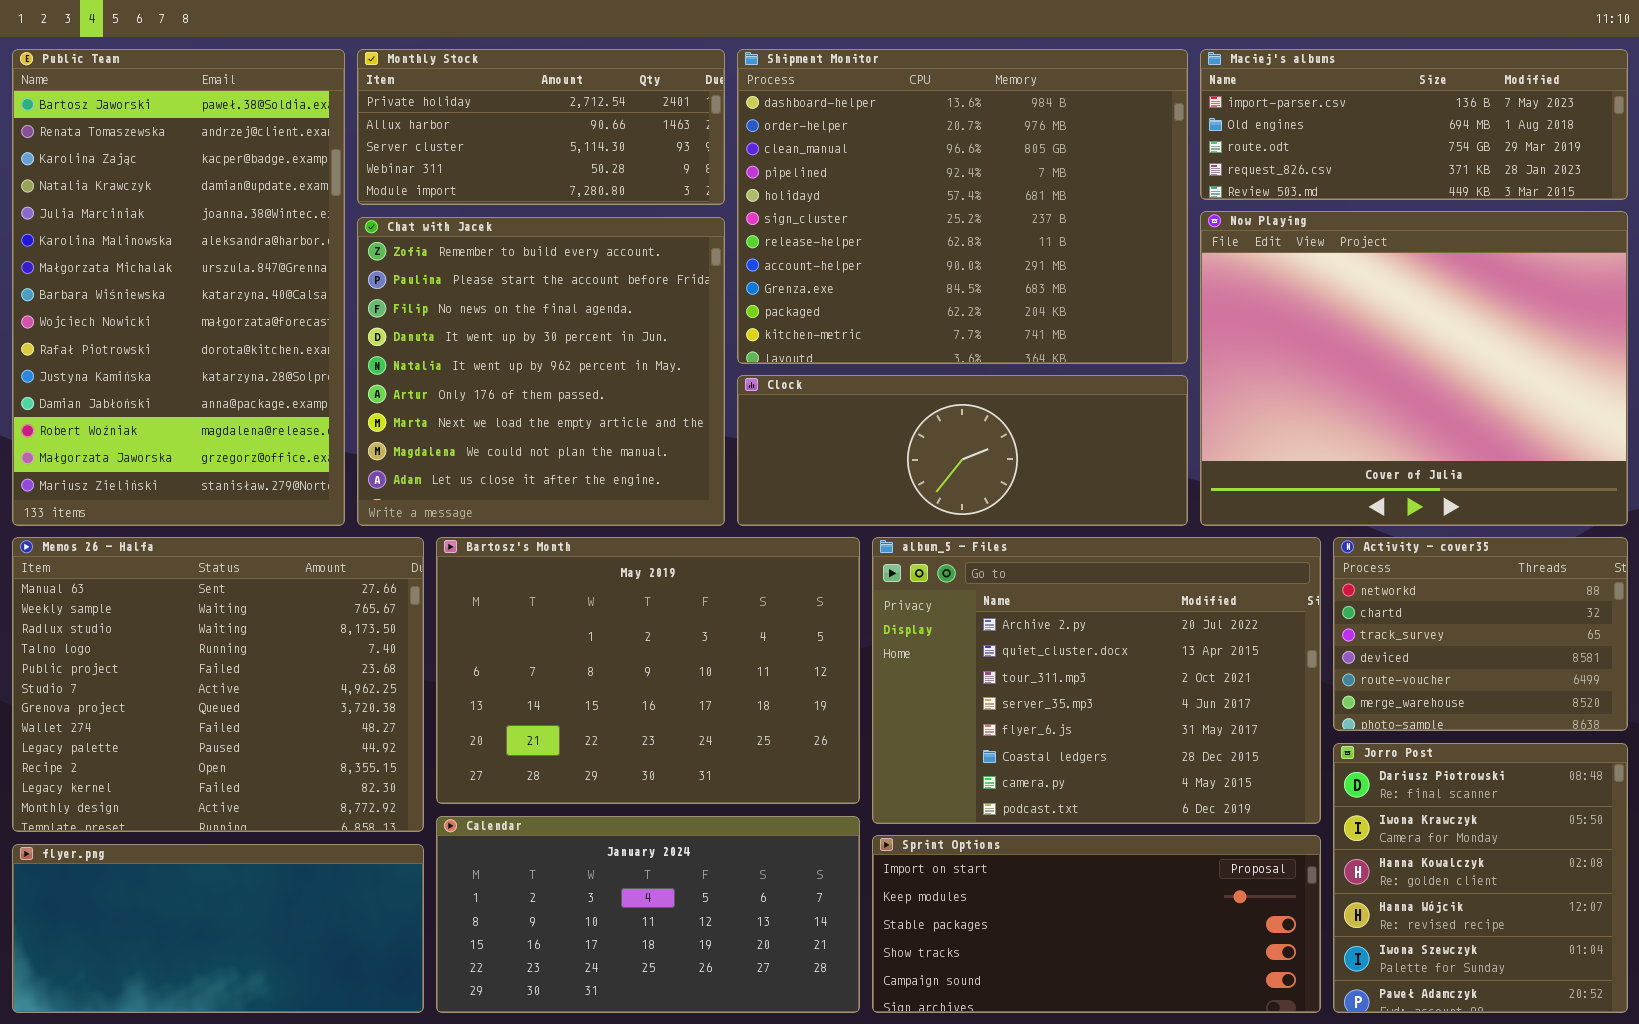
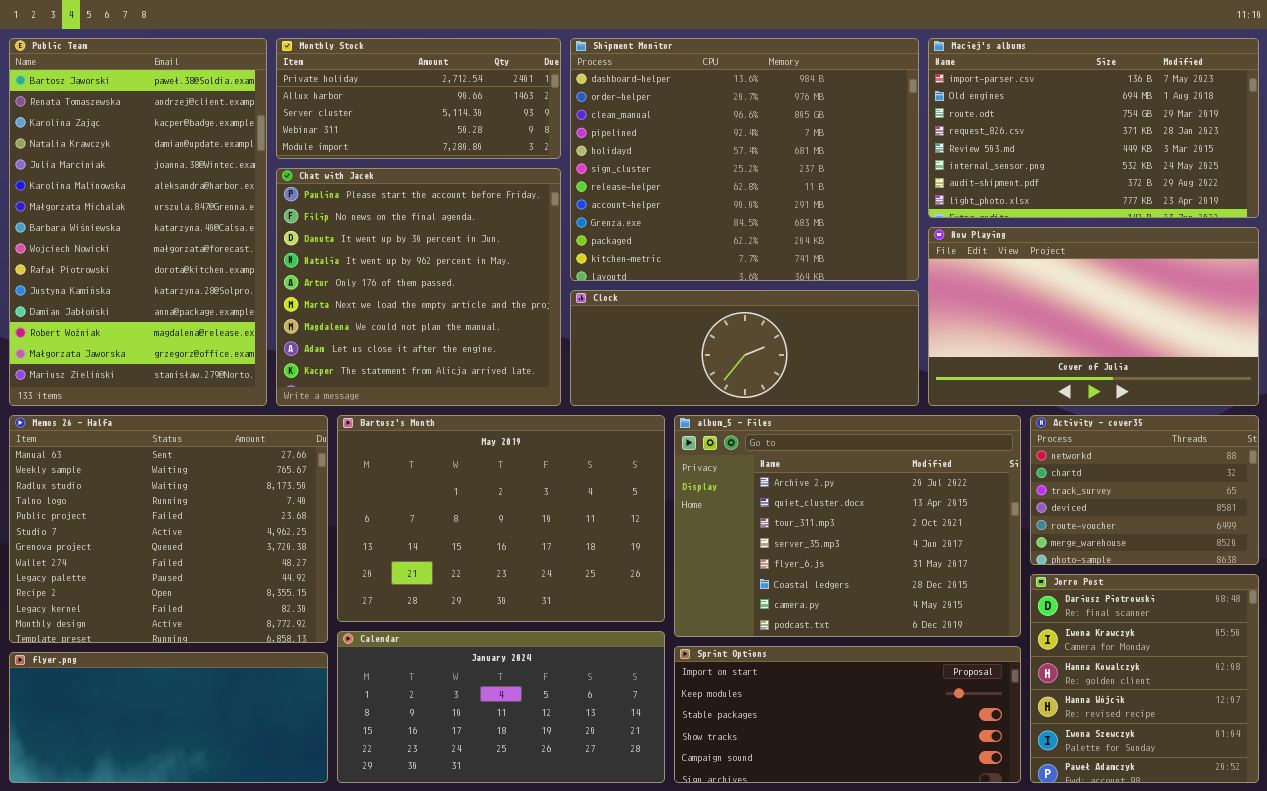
Maciej's albums: [1200,49,1628,200] -> [928,38,1259,218], resized
Now Playing: [1200,211,1628,526] -> [928,227,1259,406], resized
Chat with Jacek: [357,217,725,526] -> [276,168,561,406], scrolled down 1 row

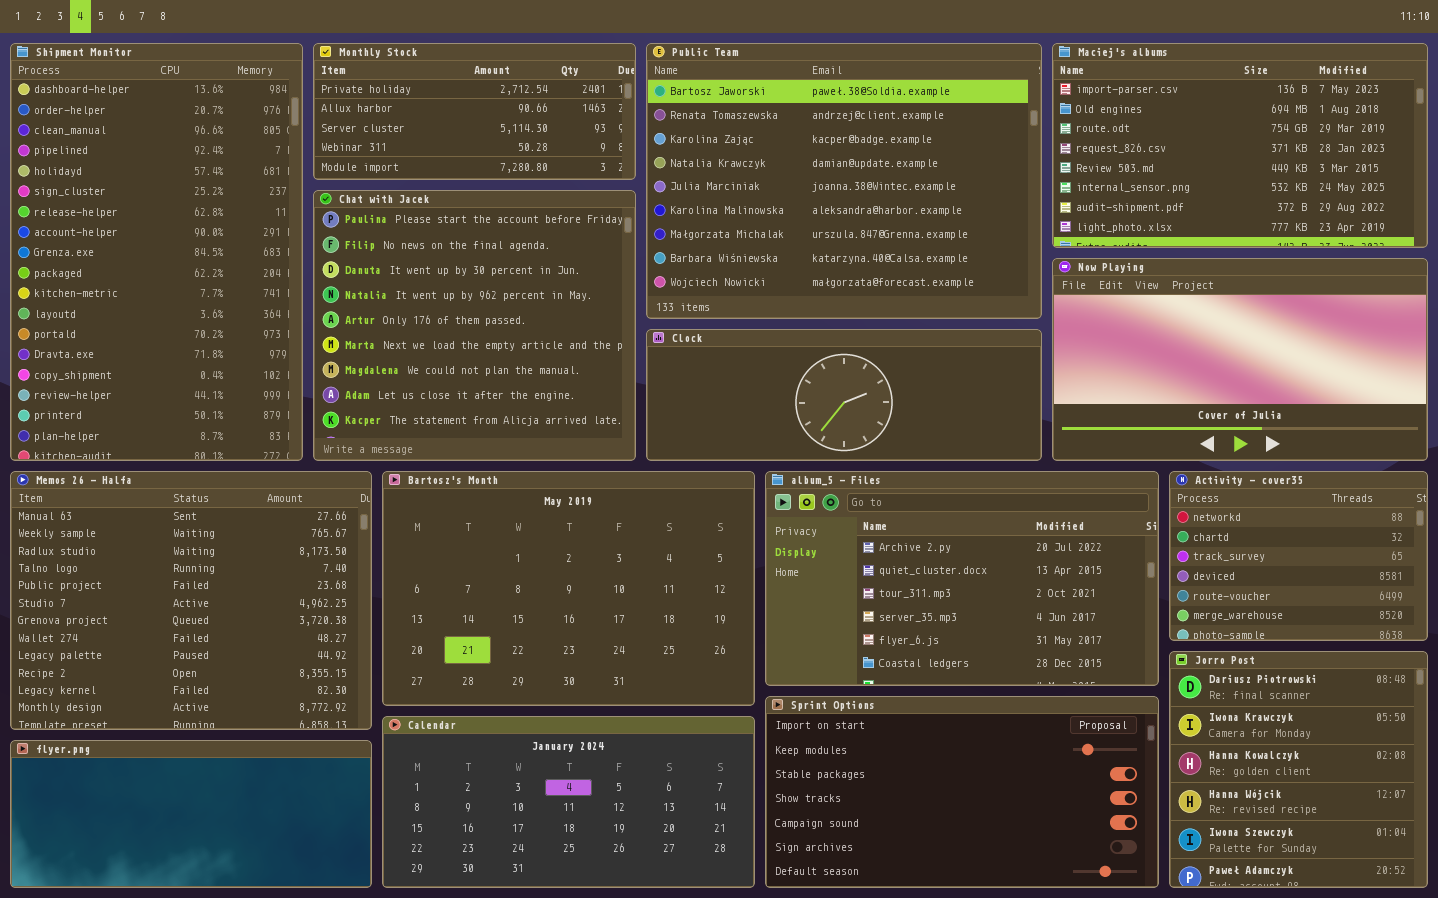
Public Team: [9,38,267,406] -> [646,43,1042,319], moved, resized
Shipment Monitor: [570,38,919,281] -> [10,43,303,461], moved, resized
album_5 - Files: [674,415,1021,637] -> [765,471,1159,686], resized
Sprint Options: [674,646,1021,783] -> [765,696,1159,888], resized

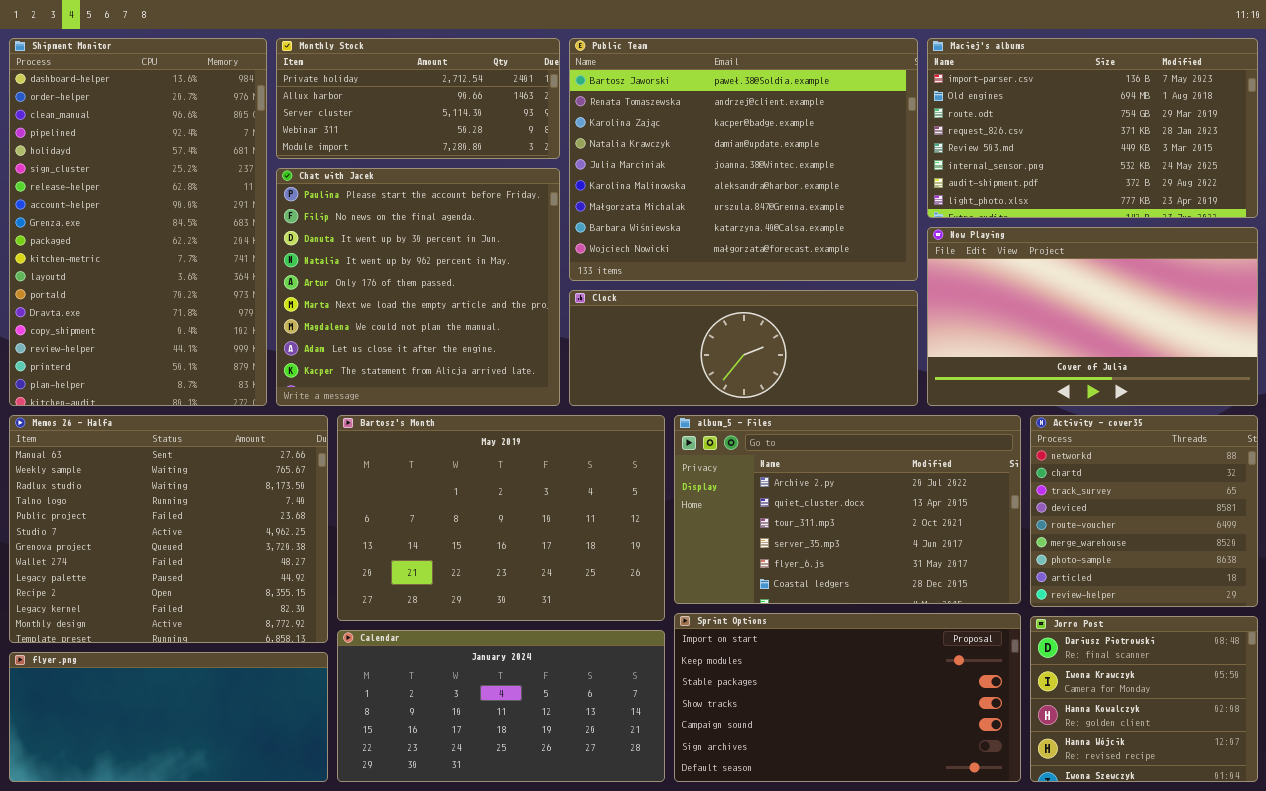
Activity - cover35: [1169,471,1428,641] -> [1030,415,1258,607], resized
Jorro Post: [1169,651,1428,888] -> [1030,616,1258,782], resized

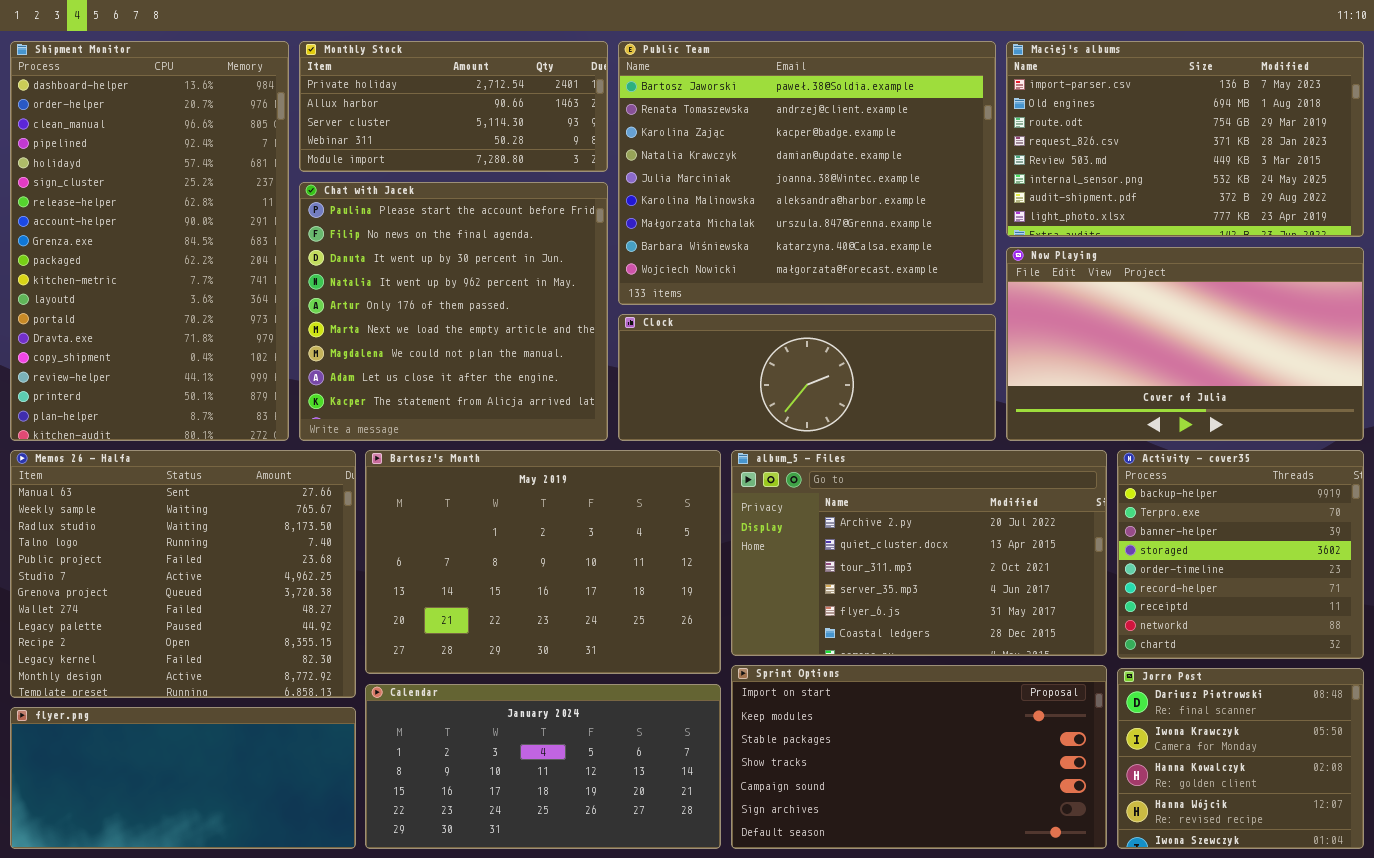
Activity - cover35: [1030,415,1258,607] -> [1117,450,1364,659], scrolled up 7 rows

